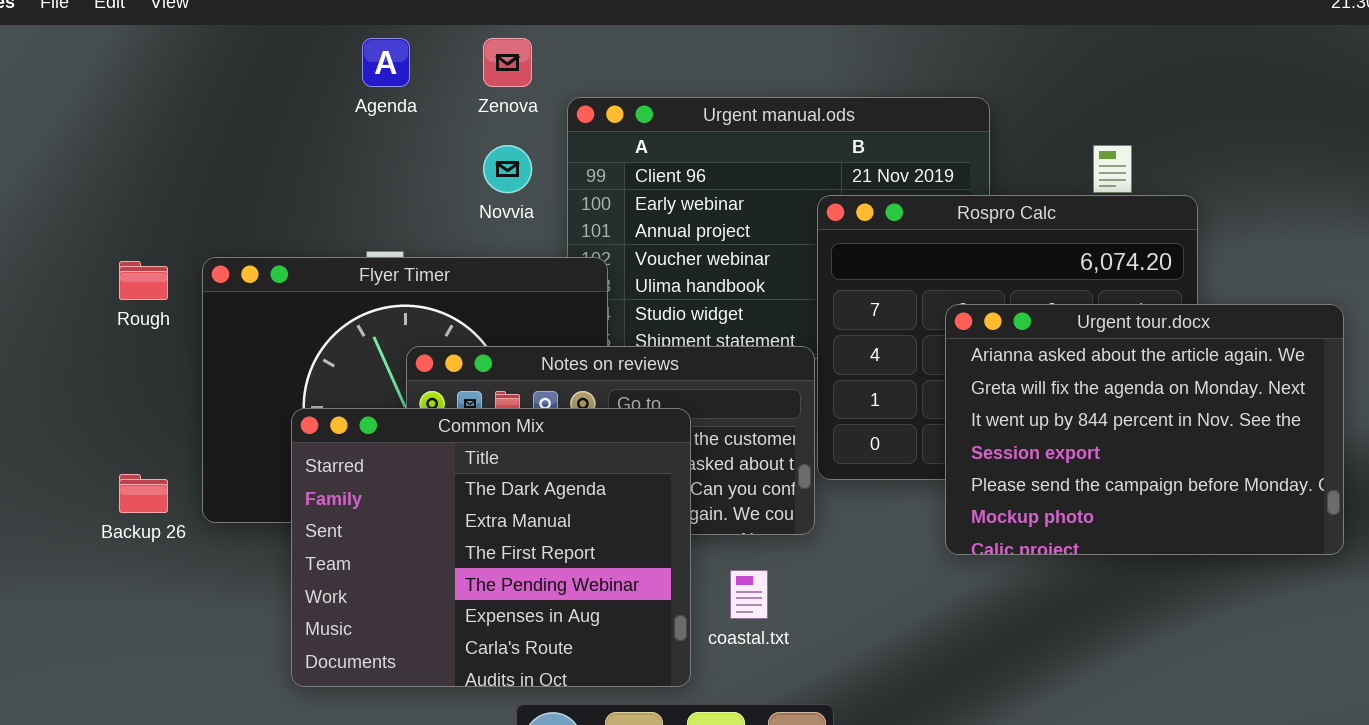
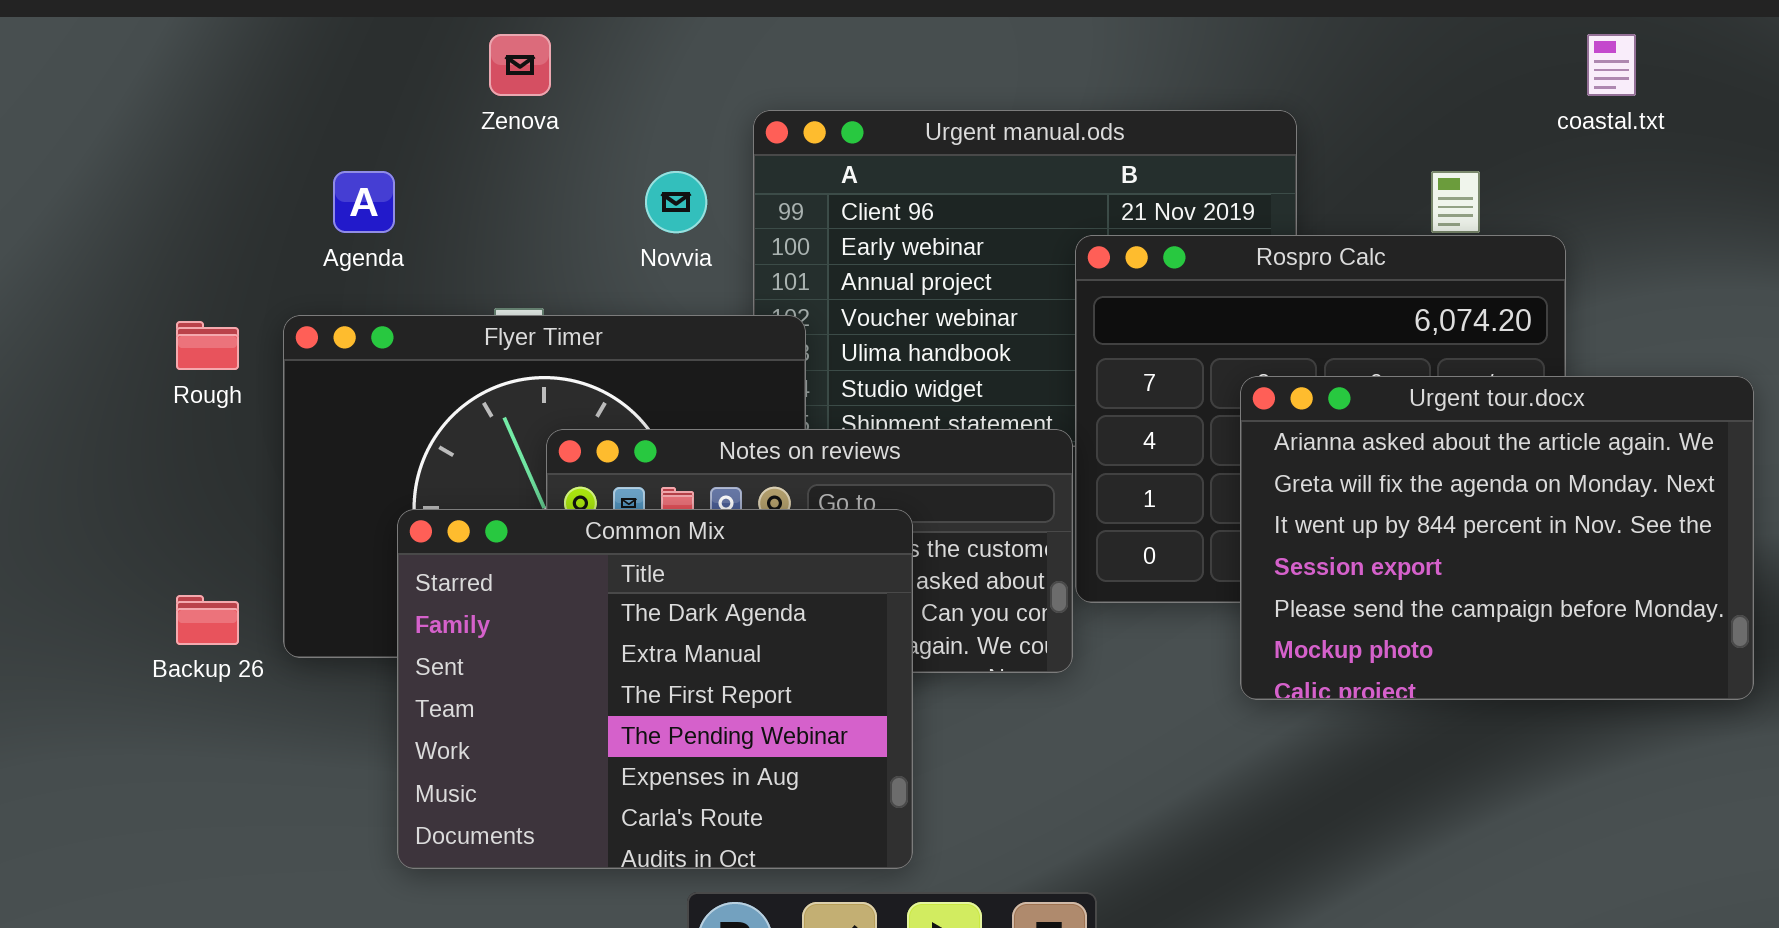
Agenda: [362,38,410,87] -> [333,171,395,233], moved
Zenova: [483,38,532,87] -> [489,34,551,96], moved
coastal.txt: [730,570,768,619] -> [1587,34,1636,96], moved

